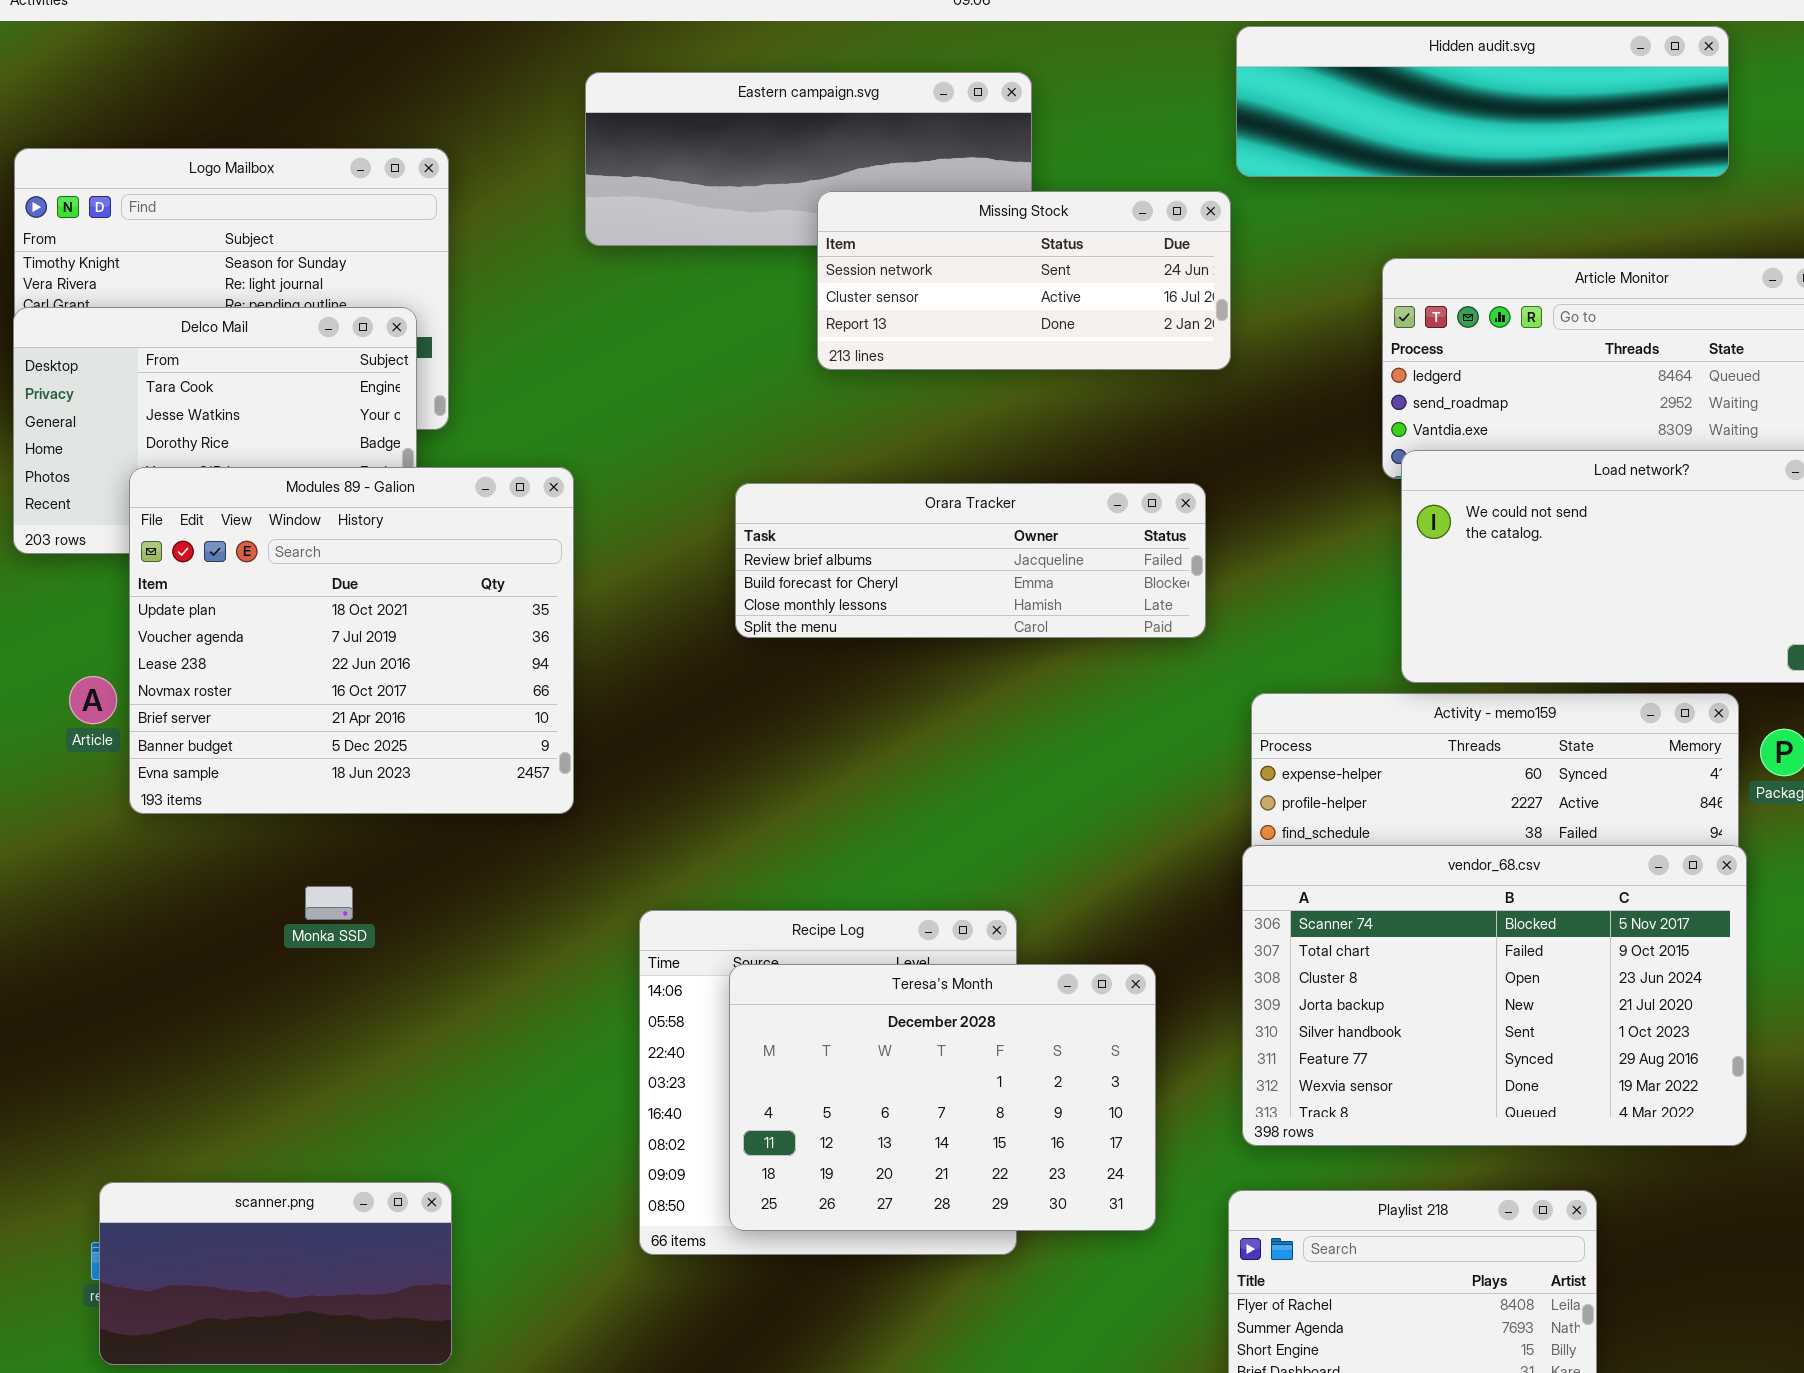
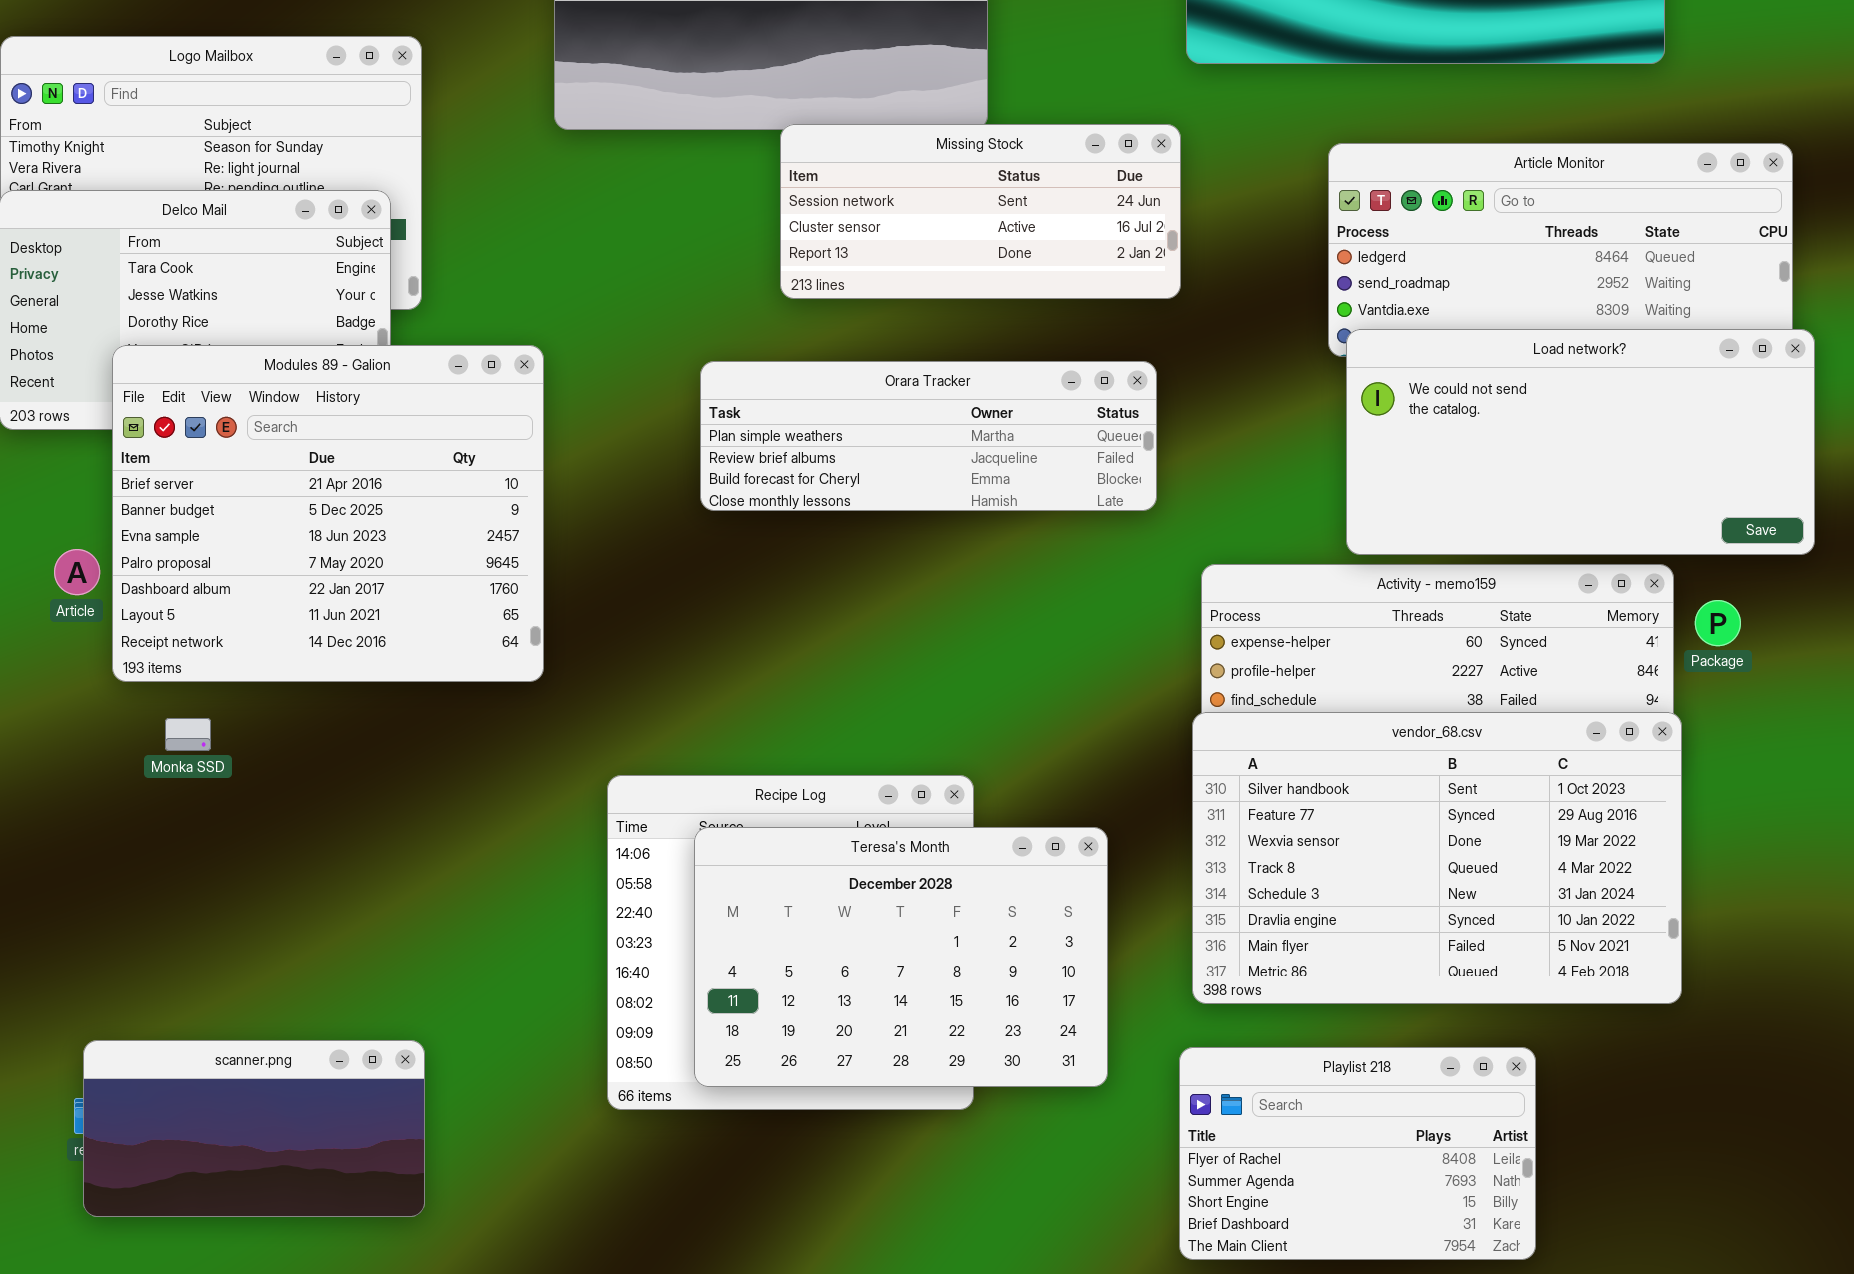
Missing Stock: [817,191,1231,370] -> [780,124,1181,299], moved
Modules 89 - Galion: [129,467,574,814] -> [112,345,544,682], scrolled down 4 rows
Orara Tracker: [735,483,1206,638] -> [700,361,1157,511], scrolled up 1 row
vendor_68.csv: [1242,845,1747,1146] -> [1192,712,1682,1004], scrolled down 4 rows
Monka SSD: [305,886,353,920] -> [165,718,211,751], moved

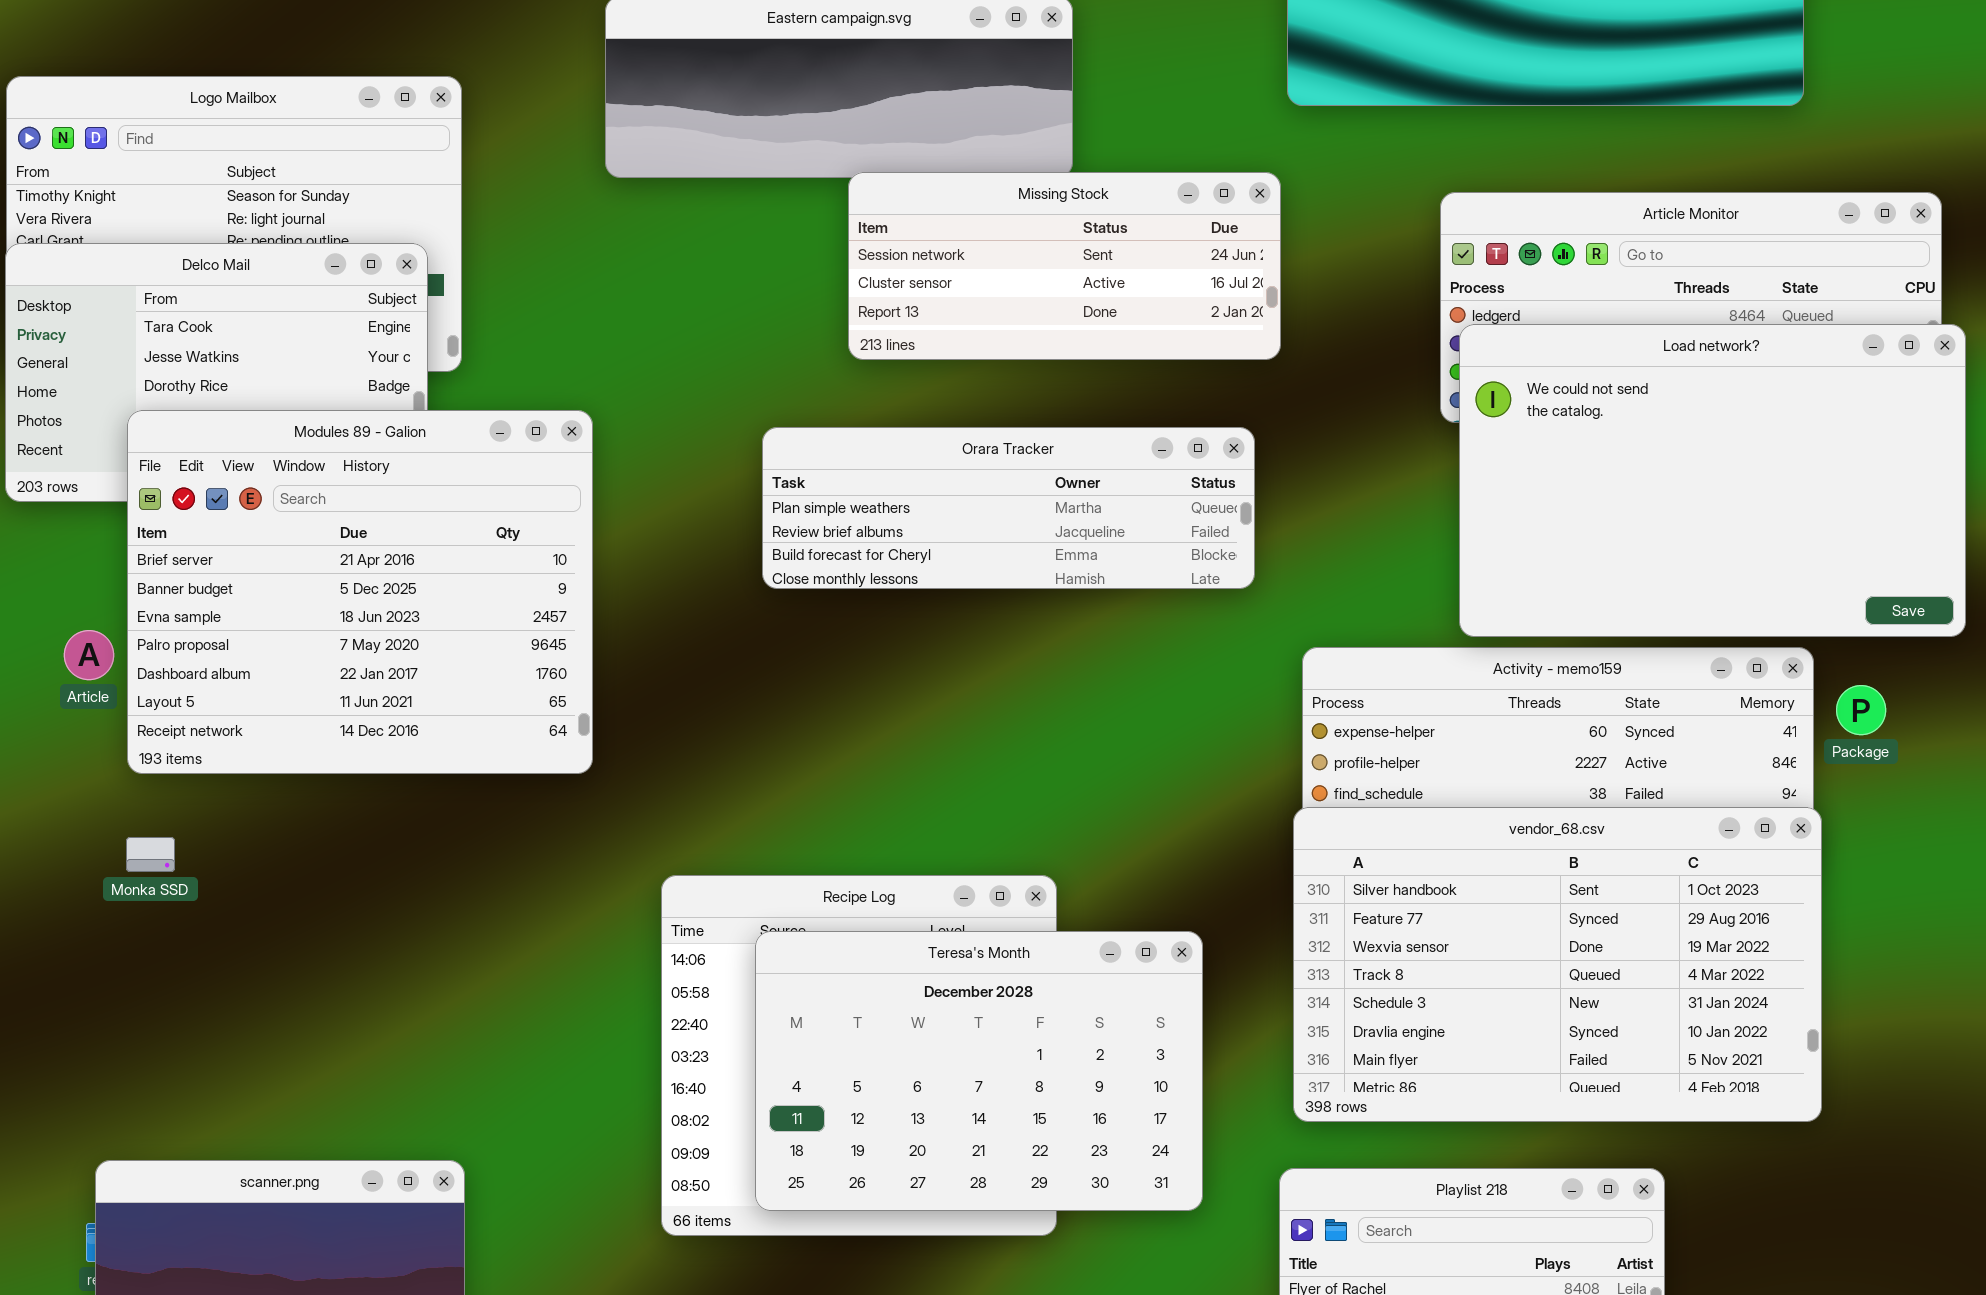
Load network?: [1346,329,1815,555] -> [1459,324,1966,637], resized
Monka SSD: [165,718,211,751] -> [126,837,175,872], moved

